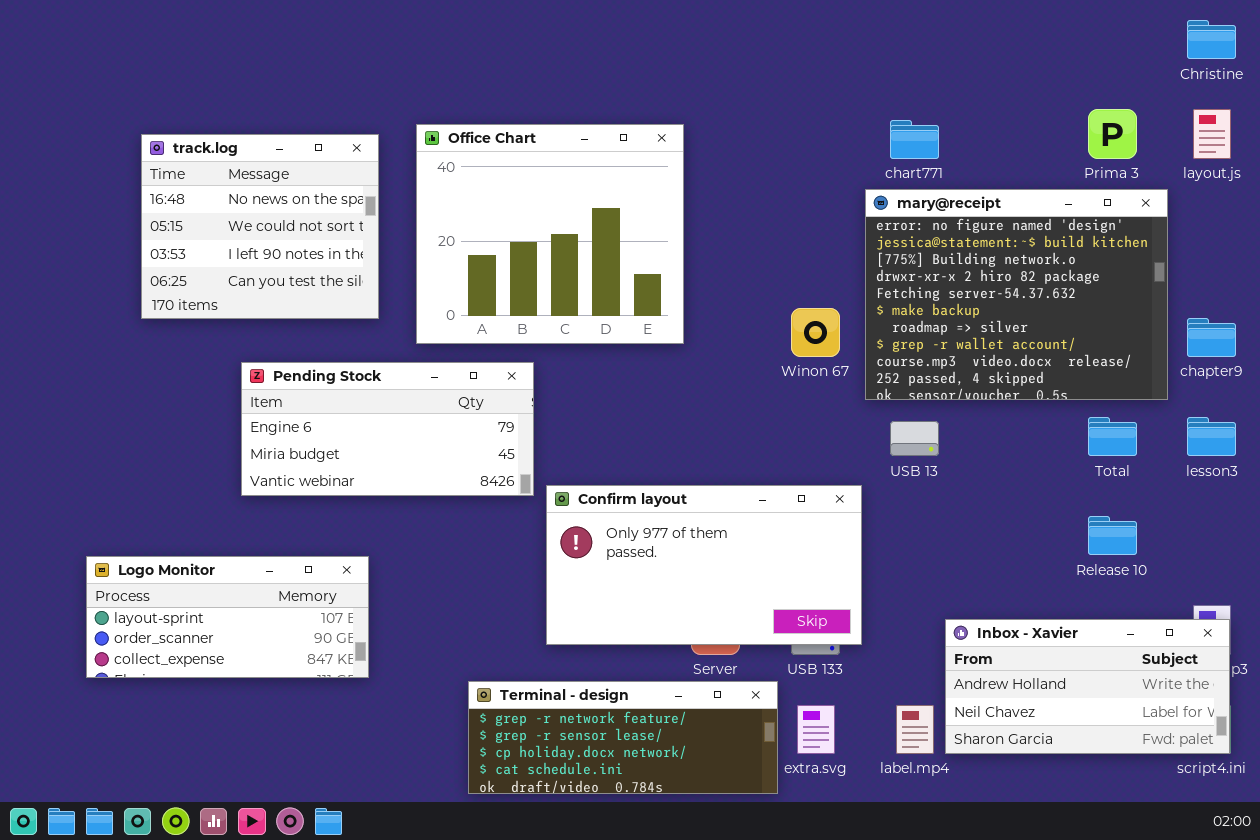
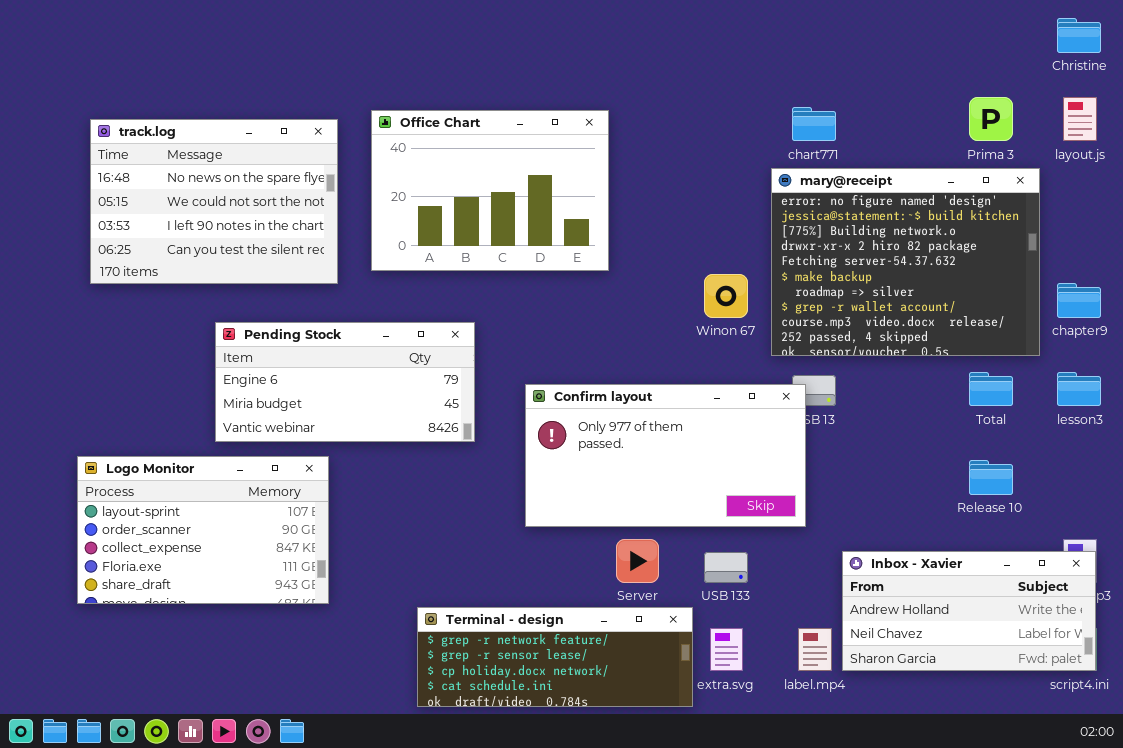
Office Chart: [416,124,684,344] -> [371,110,609,271], resized
track.log: [141,134,379,319] -> [90,119,338,284], resized
Confirm layout: [546,485,862,645] -> [525,384,806,527], moved
Logo Monitor: [86,556,369,678] -> [77,456,329,604], resized

